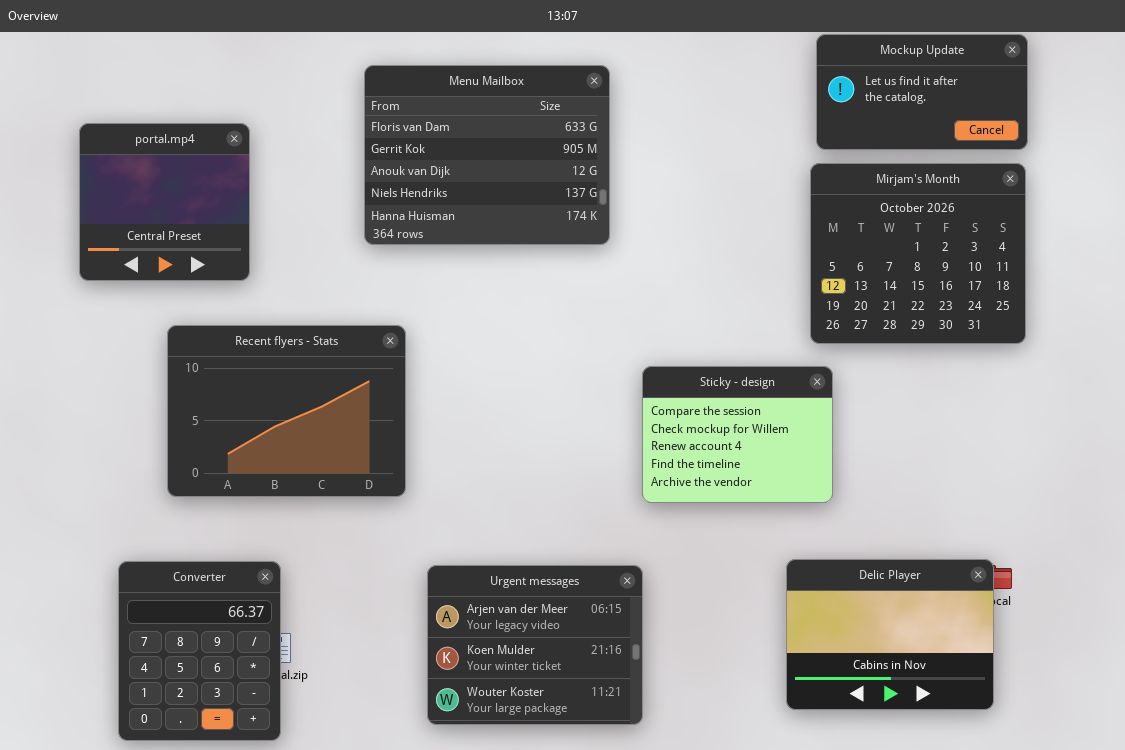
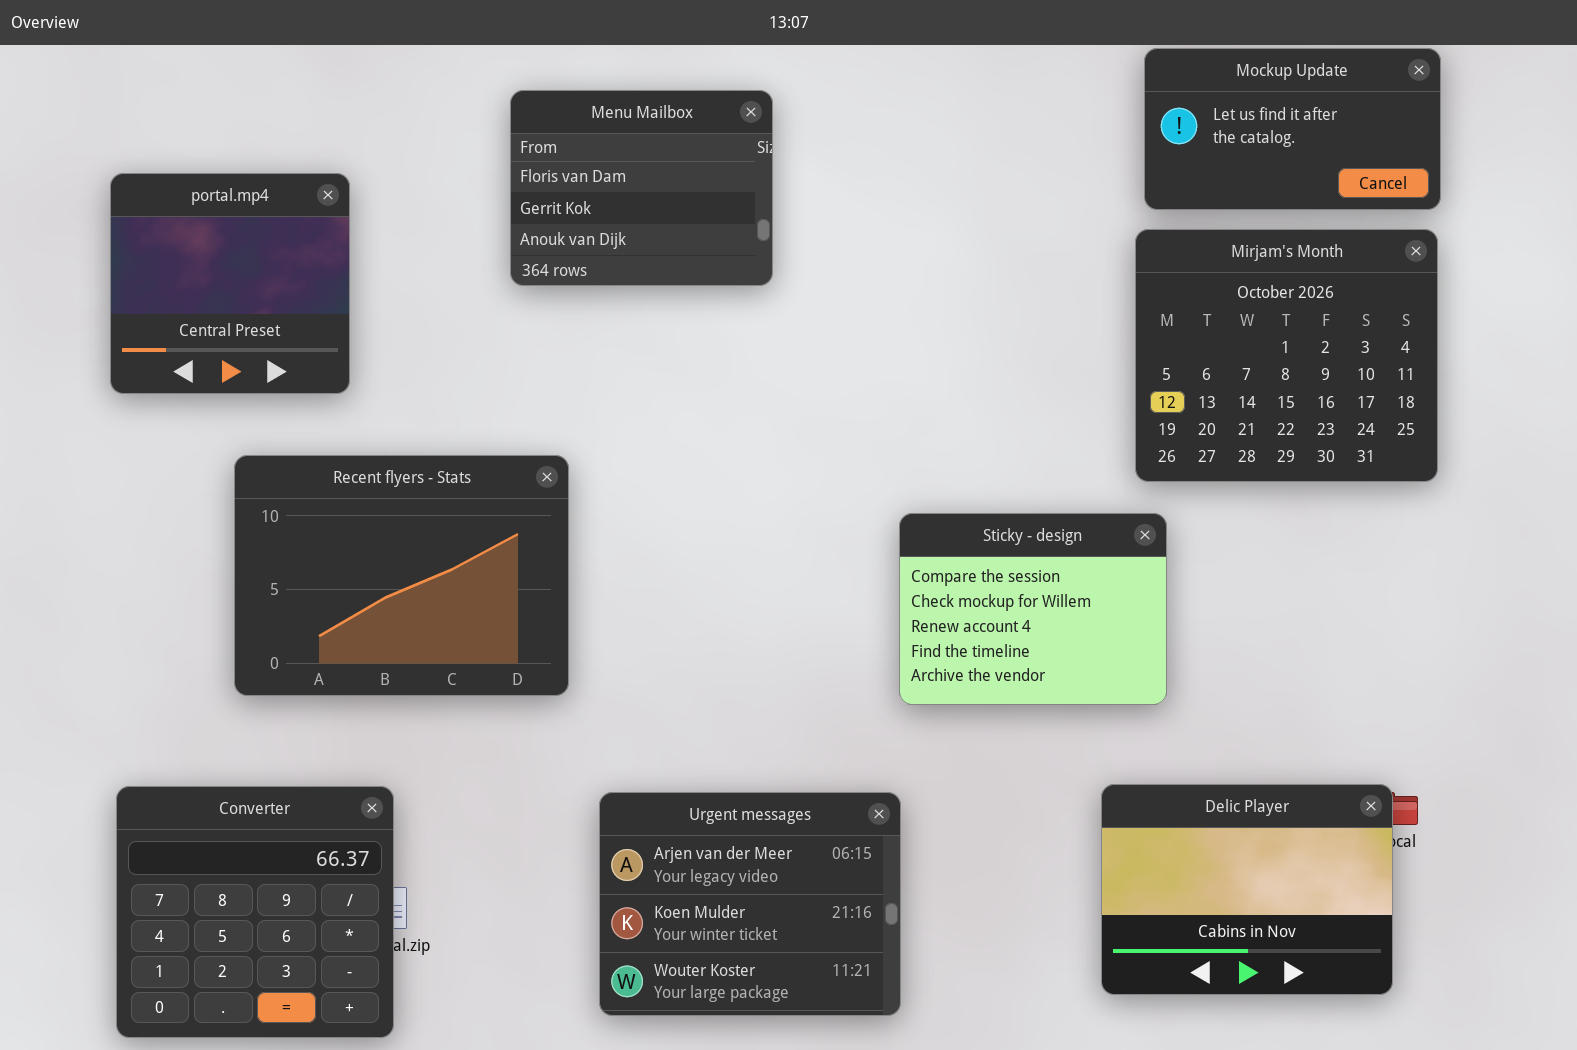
Menu Mailbox: [364,65,610,245] -> [510,90,773,286], resized
Converter: [118,561,281,741] -> [116,786,394,1038], resized

